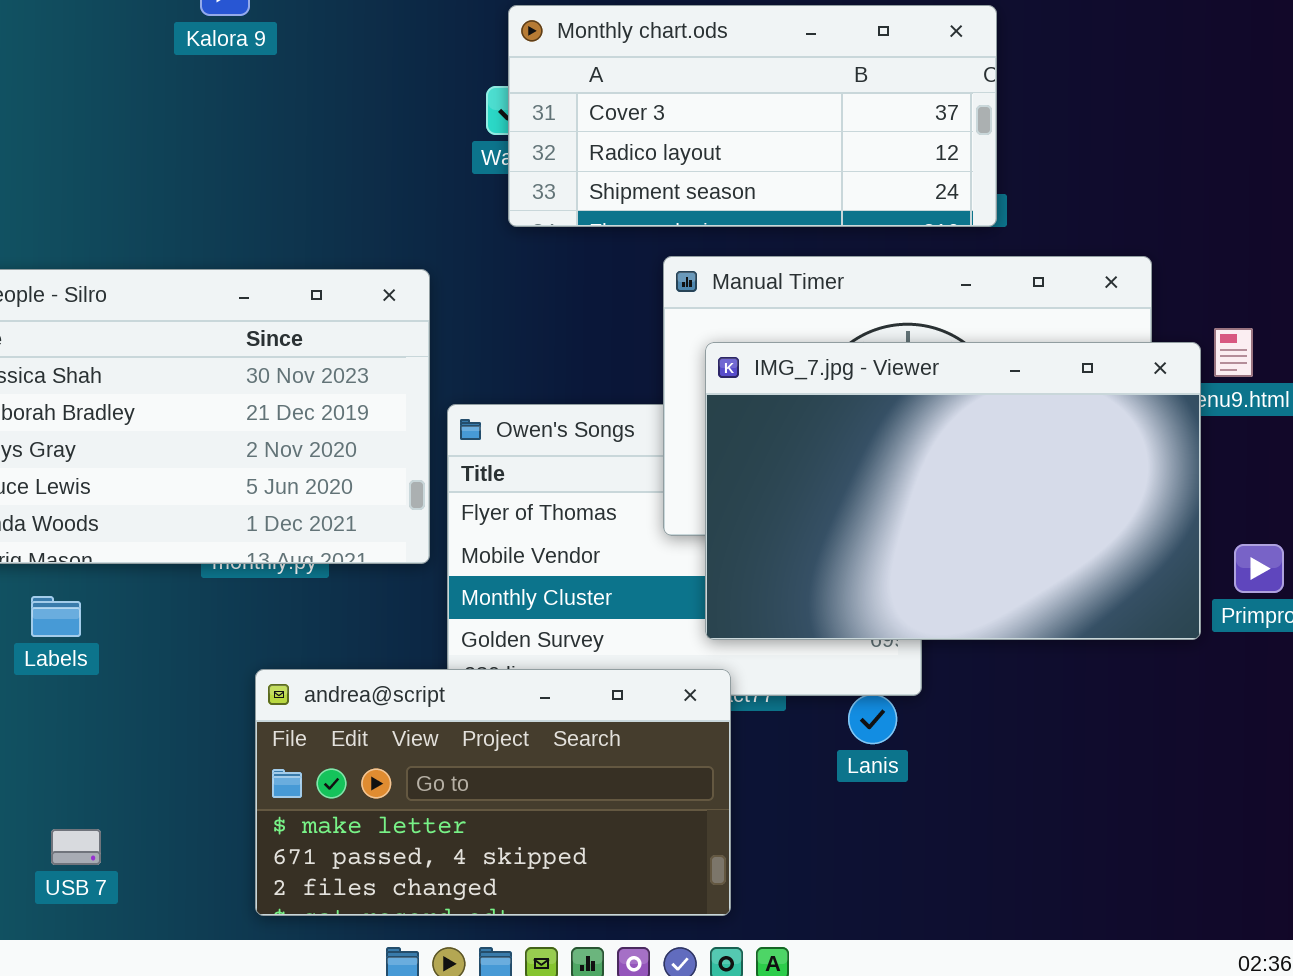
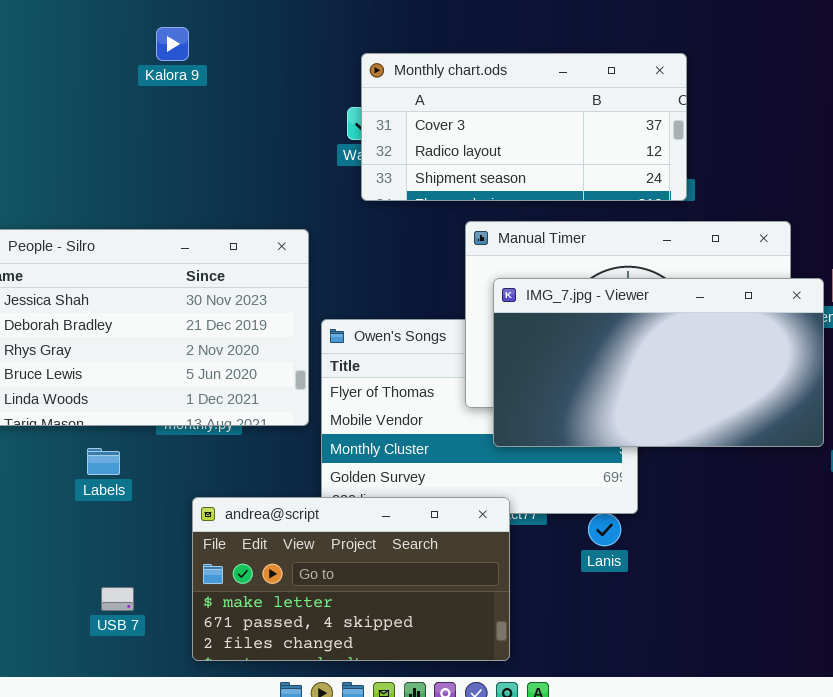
IMG_7.jpg - Viewer: [705,342,1201,640] -> [493,278,824,447], resized
Labels: [31,596,81,637] -> [87,448,120,475], moved
USB 7: [51,829,101,865] -> [101,587,134,611], moved

